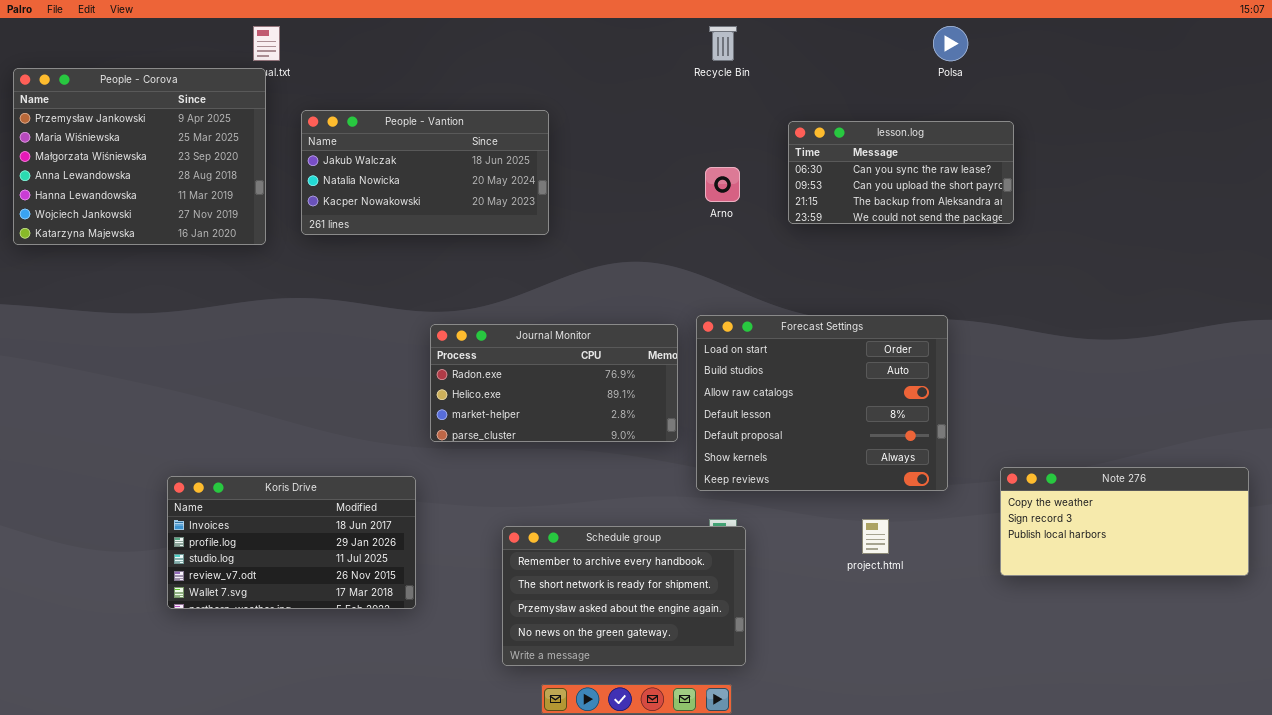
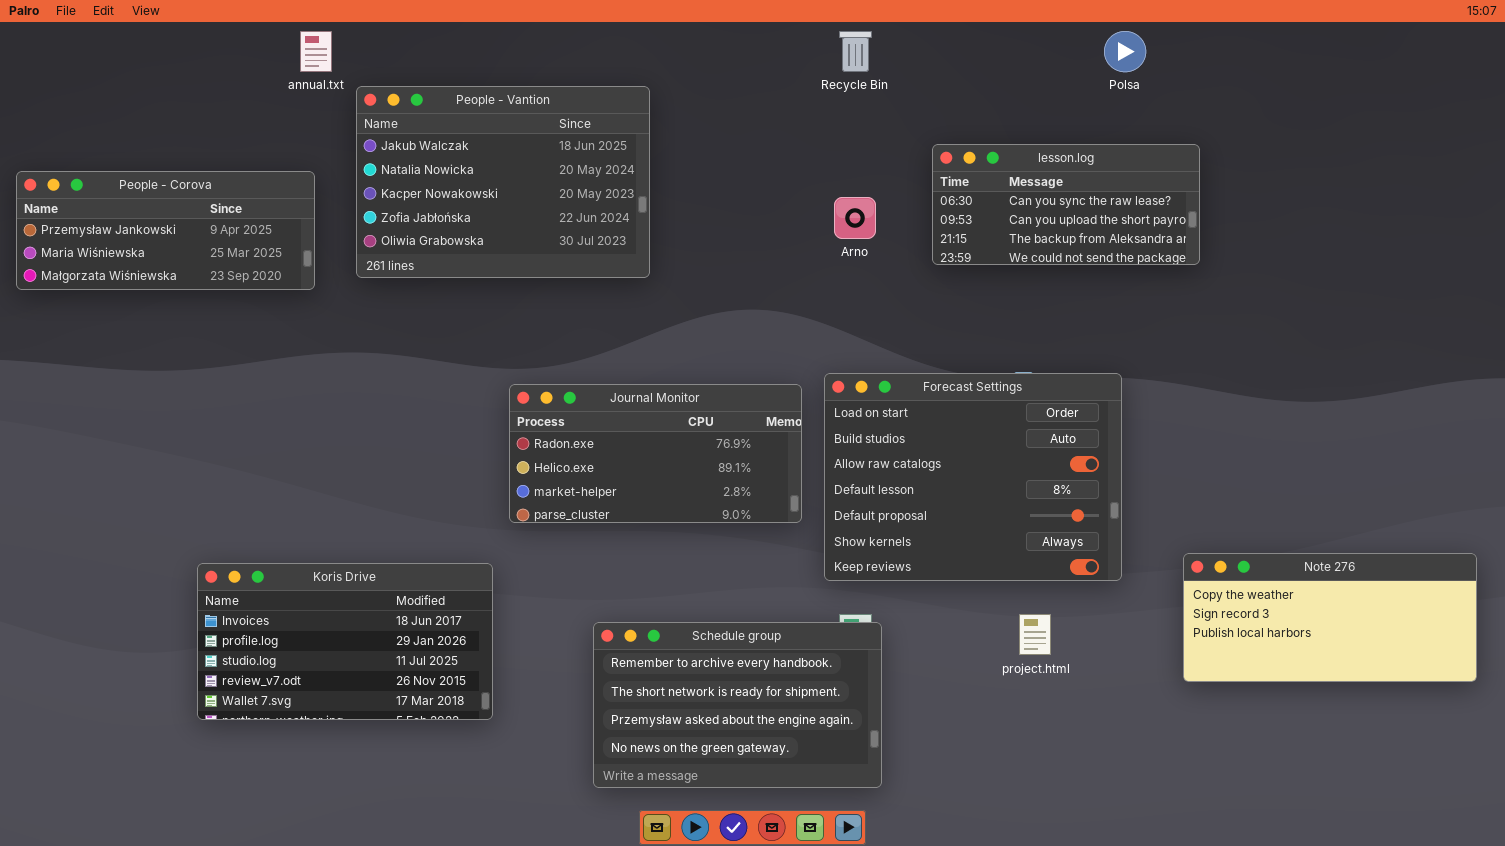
People - Corova: [13,68,266,245] -> [16,171,315,290], resized
People - Vantion: [301,110,549,235] -> [356,86,650,278], resized

